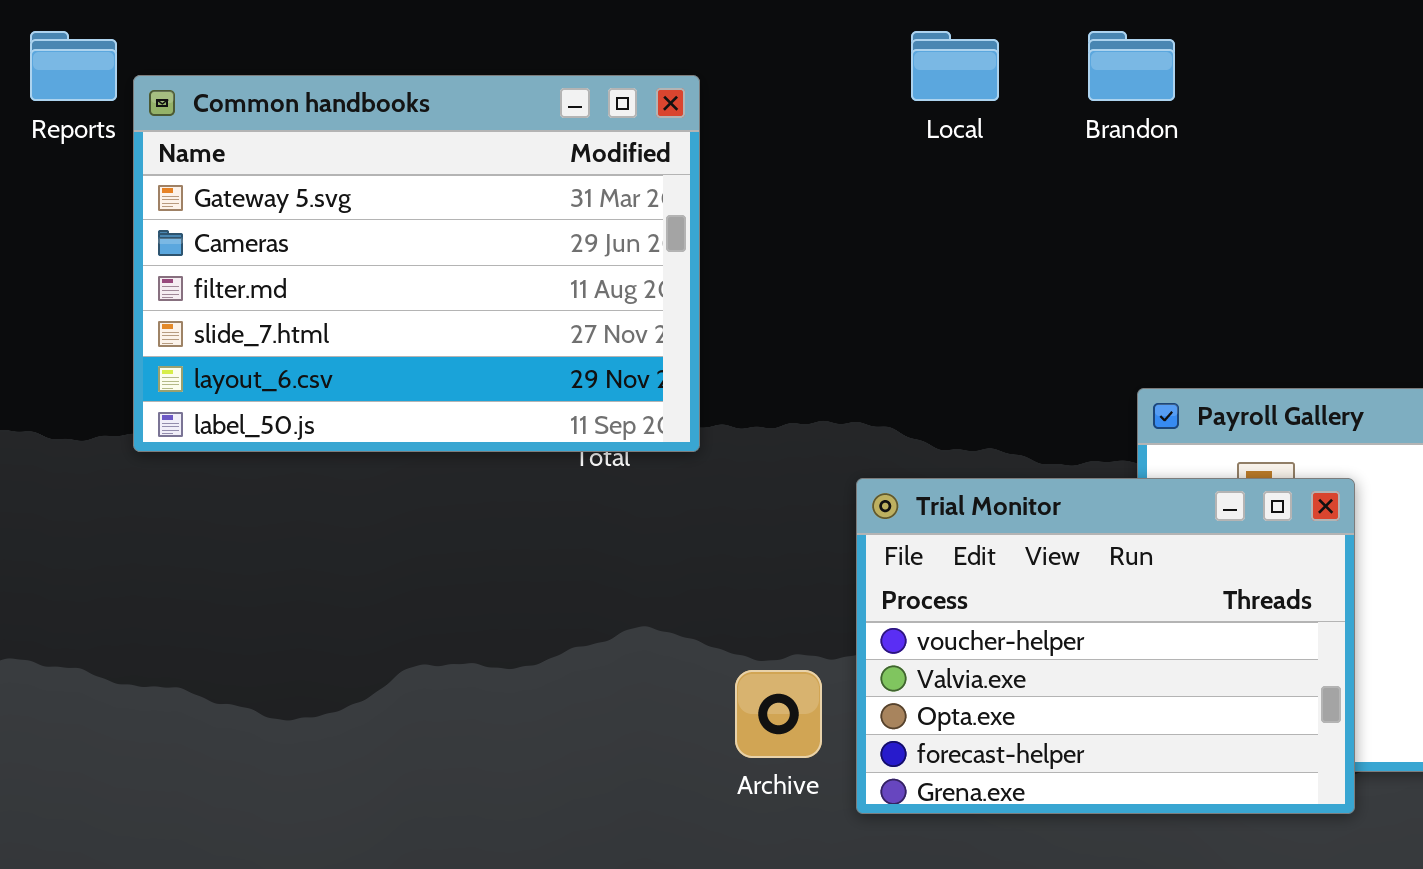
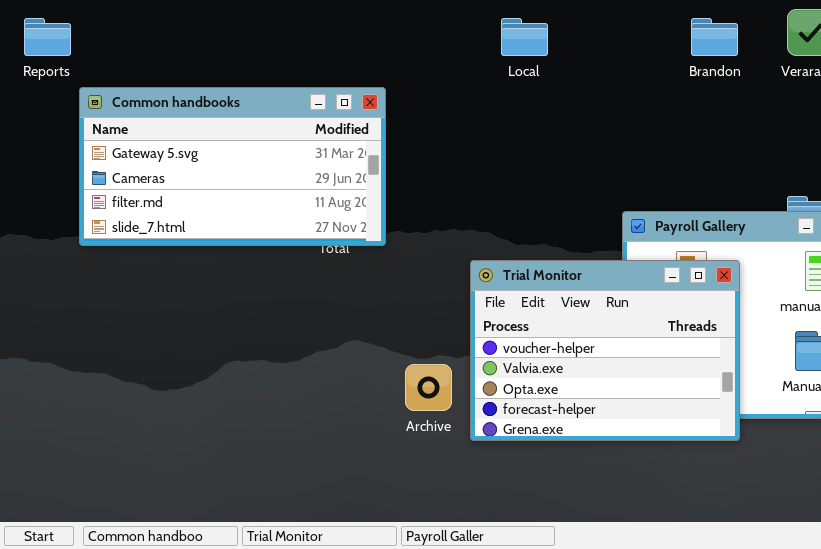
Brandon: [1088,31,1175,101] -> [691,18,738,56], moved
Common handbooks: [133,75,700,452] -> [79,87,386,246], resized

